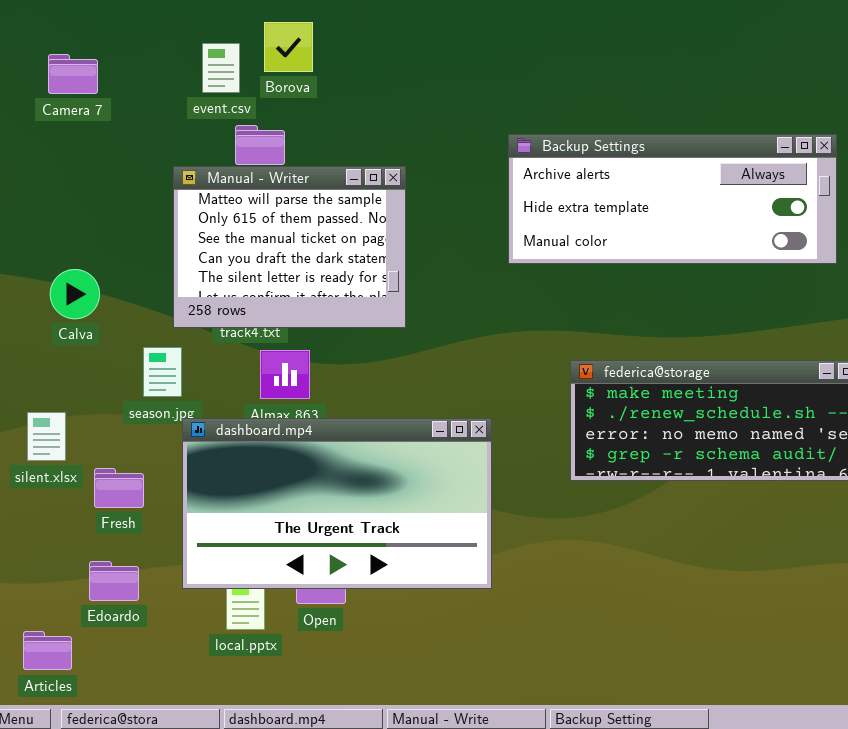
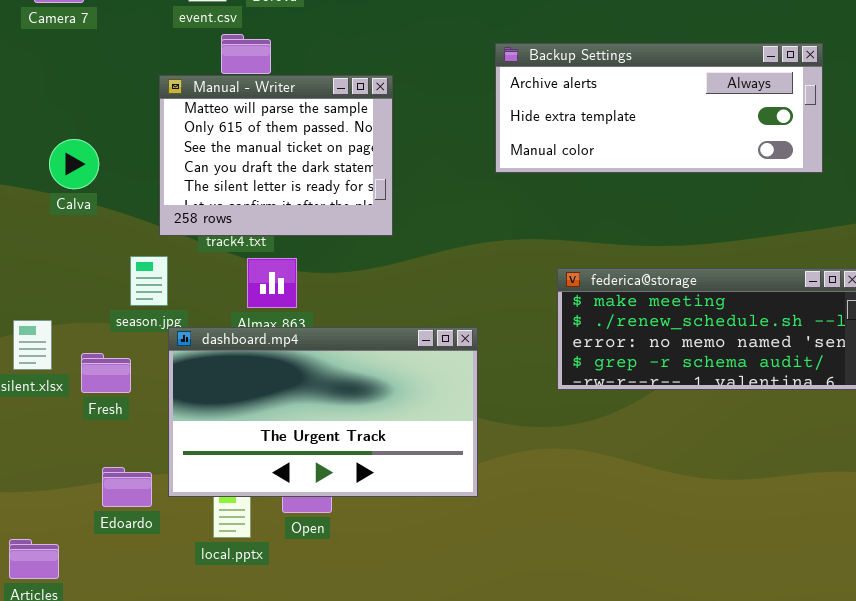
Calva: [50,269,100,319] -> [49,139,99,189], moved
Fresh: [94,468,144,508] -> [81,353,131,393], moved
Edoardo: [89,561,139,601] -> [102,467,152,507], moved

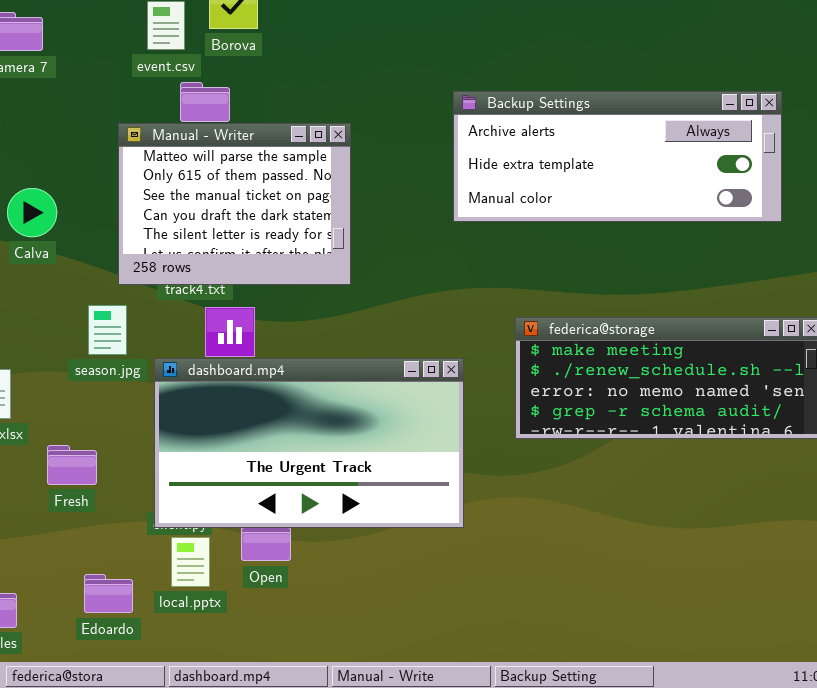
dashboard.mp4: [168,327,478,497] -> [154,358,464,528], moved
Fresh: [81,353,131,393] -> [47,445,97,485], moved
Edoardo: [102,467,152,507] -> [84,574,133,613], moved

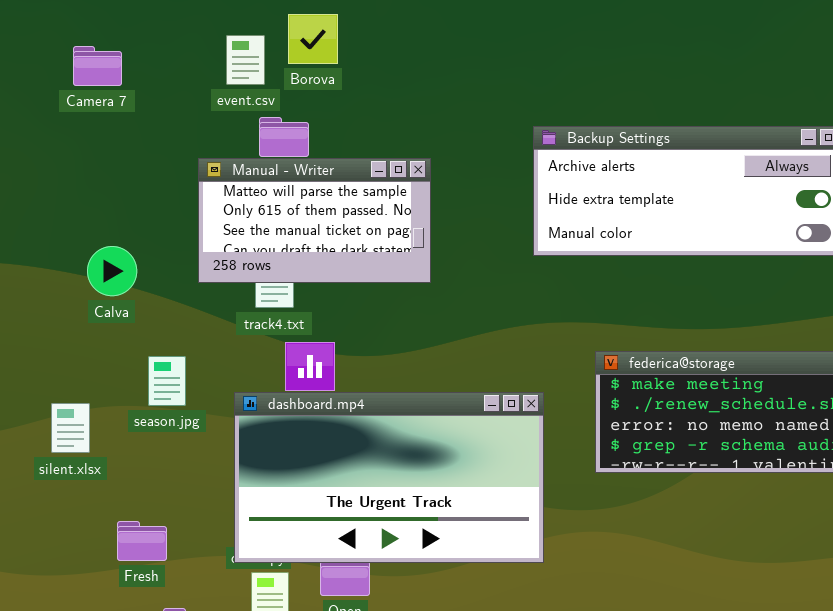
Manual - Writer: [118,123,351,285] -> [198,158,431,283], resized
Calva: [7,188,57,237] -> [87,246,137,296], moved
season.jpg: [88,305,127,355] -> [148,356,186,406], moved
Fresh: [47,445,97,485] -> [117,521,167,561], moved

